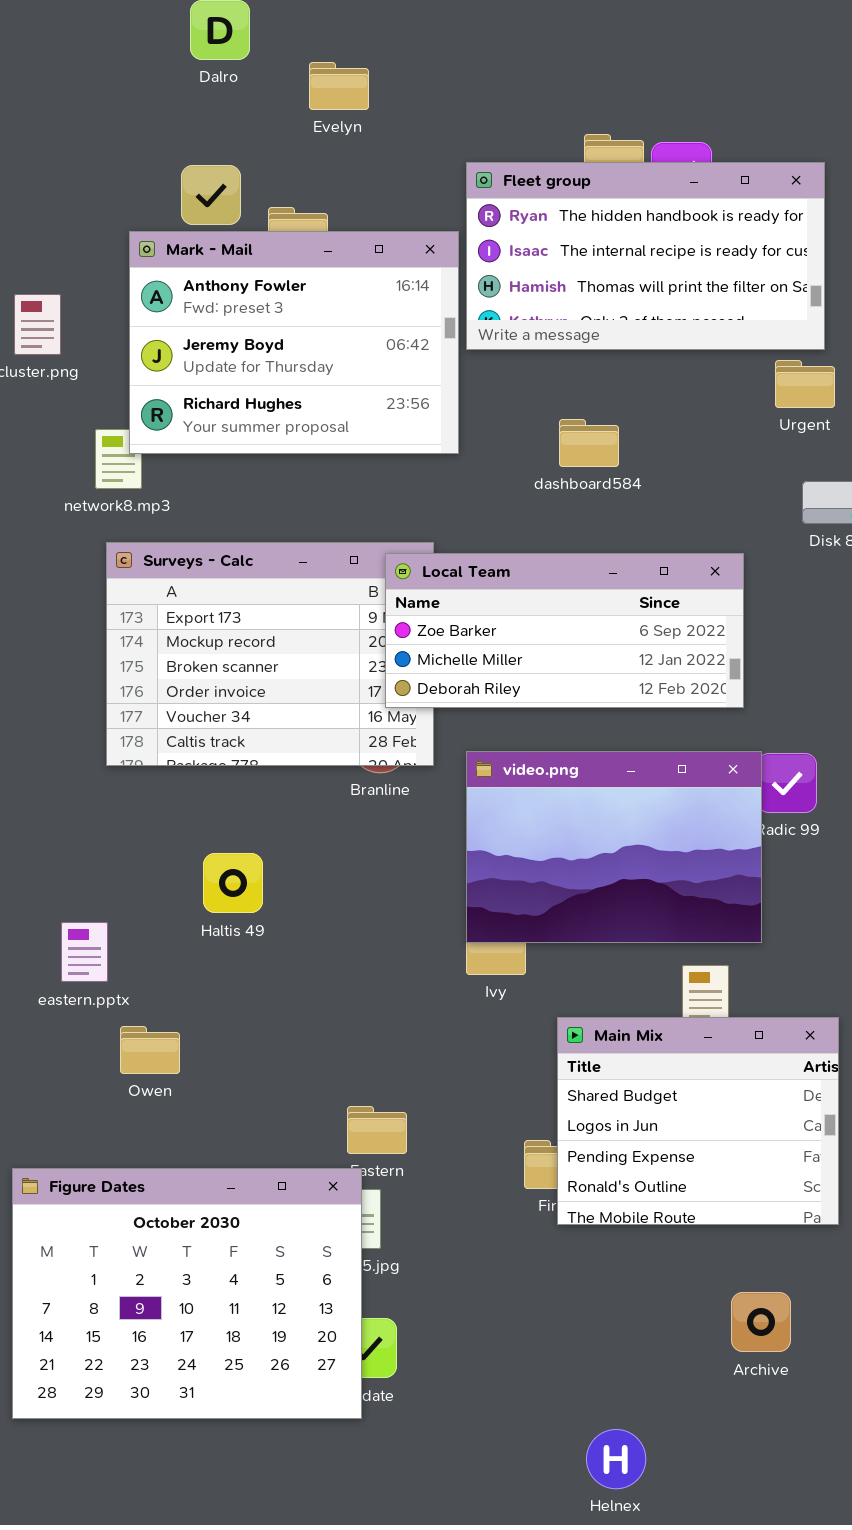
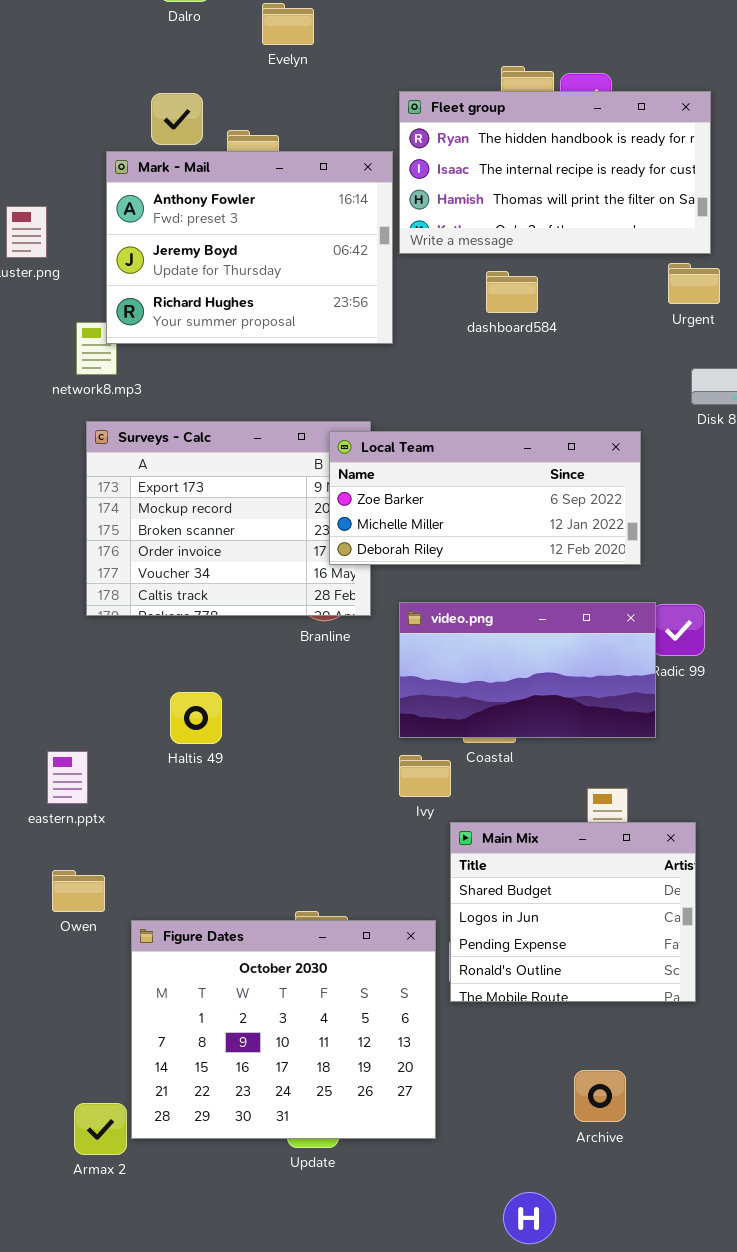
dashboard584: [559,419,619,467] -> [486,271,538,313], moved
video.png: [466,751,762,943] -> [399,602,656,738], resized
Main Mix: [557,1017,839,1225] -> [450,822,696,1002], moved
Owen: [120,1026,180,1074] -> [52,870,105,912], moved
Figure Dates: [12,1168,362,1419] -> [131,920,436,1139], moved
Archive: [731,1292,791,1352] -> [574,1070,626,1122], moved

